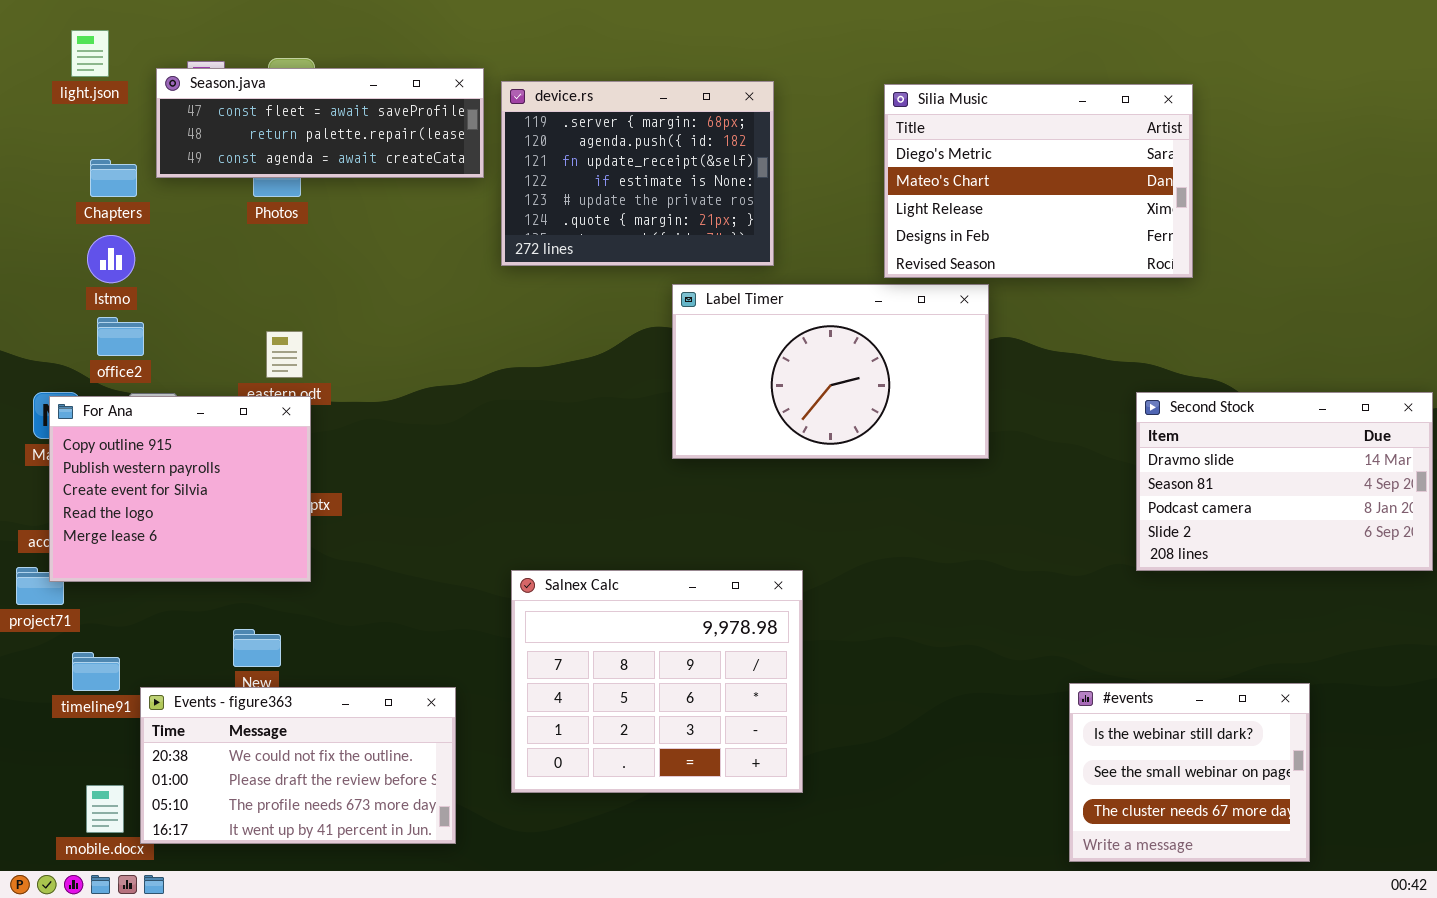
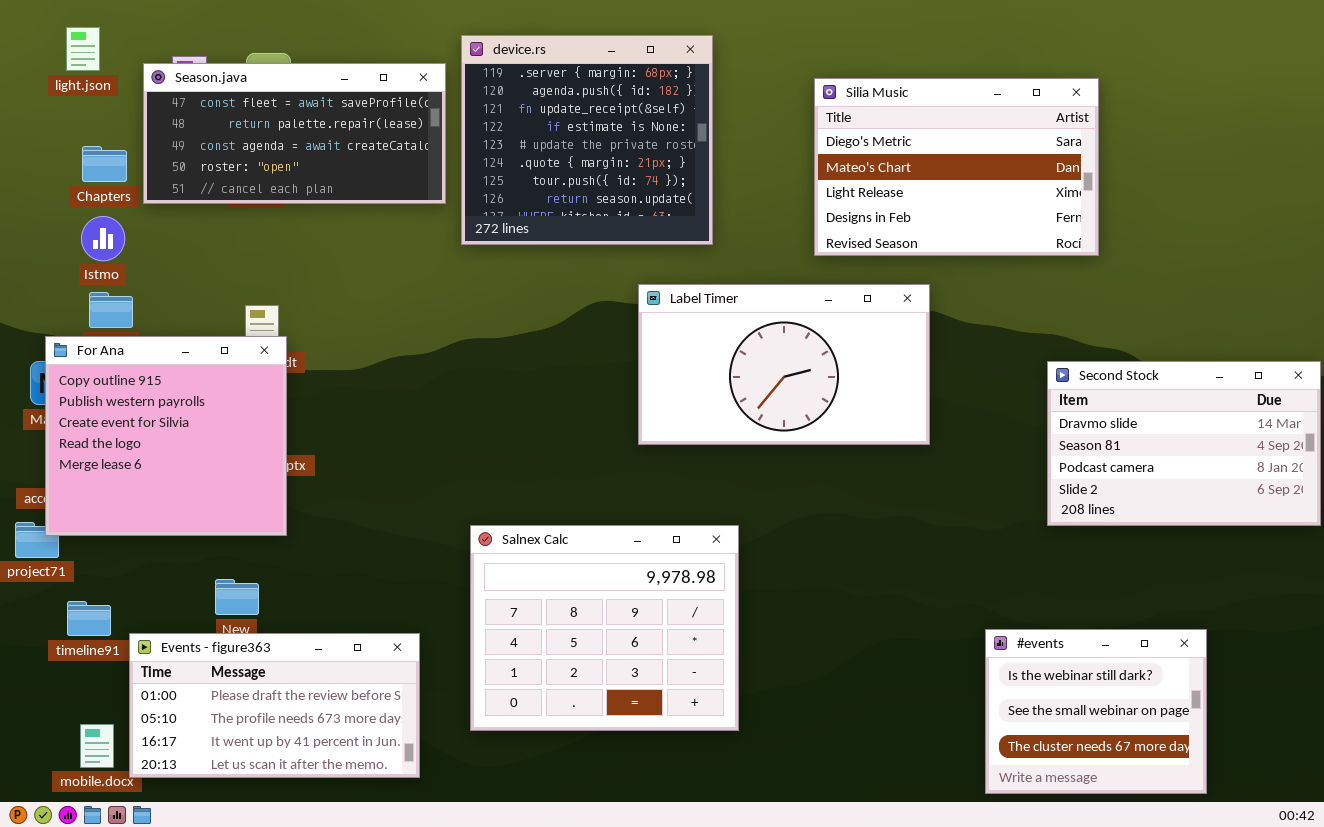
Season.java: [156,68,484,178] -> [143,63,446,204], resized
device.rs: [501,81,774,266] -> [461,35,713,245], resized
Label Timer: [672,284,989,459] -> [638,284,930,445], moved
For Ana: [49,396,311,582] -> [45,336,287,536], resized
Events - figure363: [140,687,456,844] -> [129,633,420,778], scrolled down 1 row

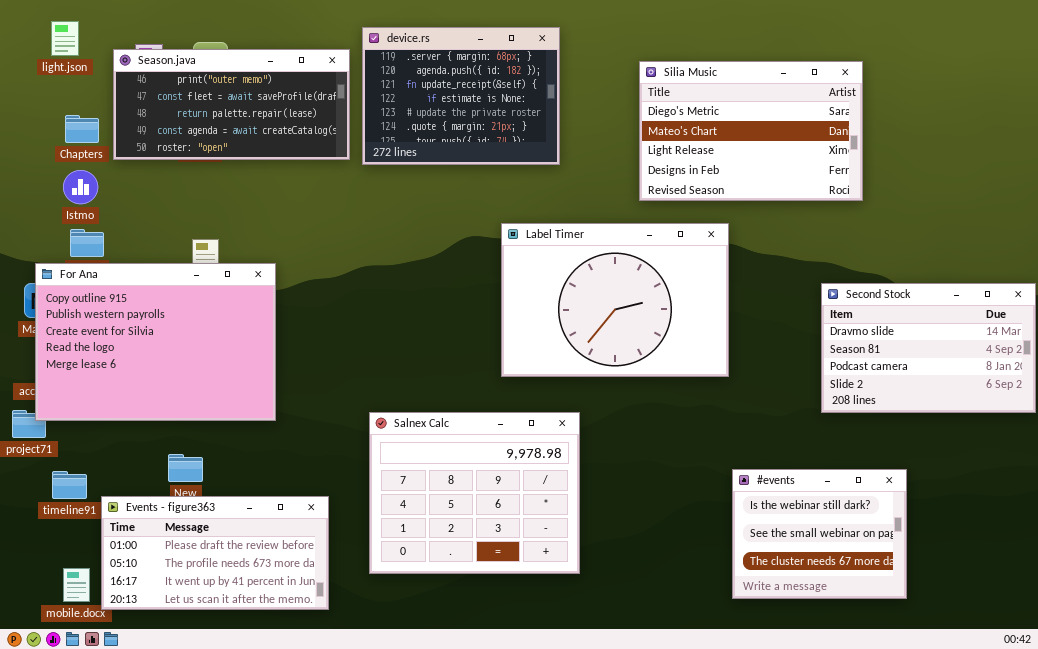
device.rs: [461,35,713,245] -> [362,27,560,165], resized
Season.java: [143,63,446,204] -> [113,49,350,160], scrolled up 1 row
Label Timer: [638,284,930,445] -> [501,223,729,377], resized
For Ana: [45,336,287,536] -> [35,263,276,421], resized
#events: [985,629,1207,794] -> [732,469,907,599], moved

